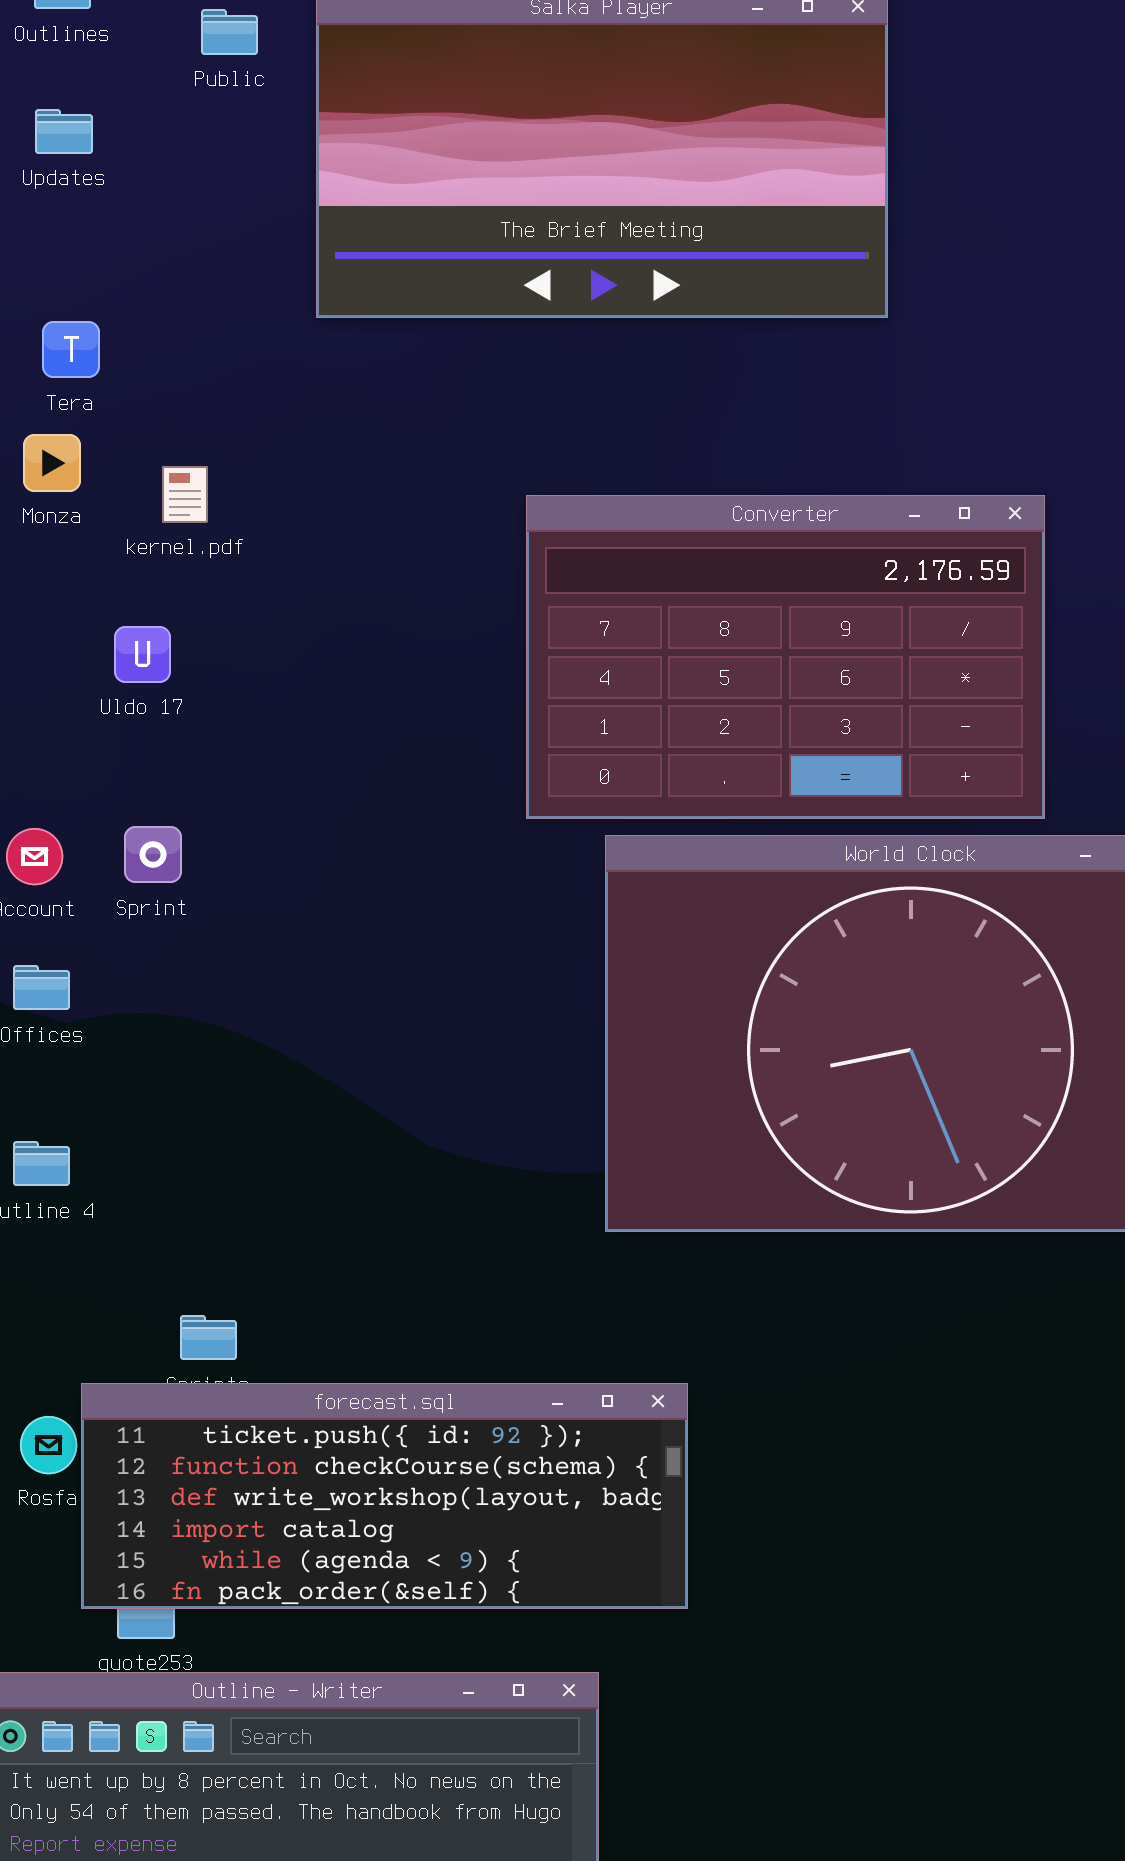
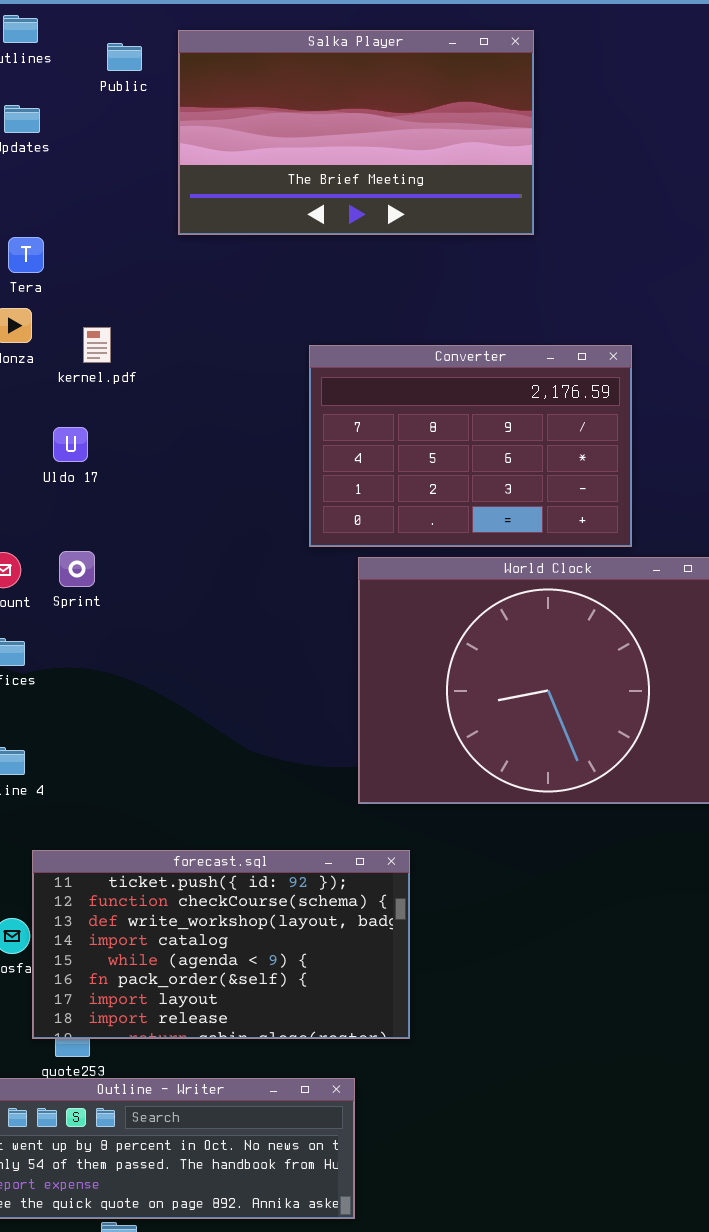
forecast.sql: [81,1383,688,1609] -> [32,850,410,1039], resized

